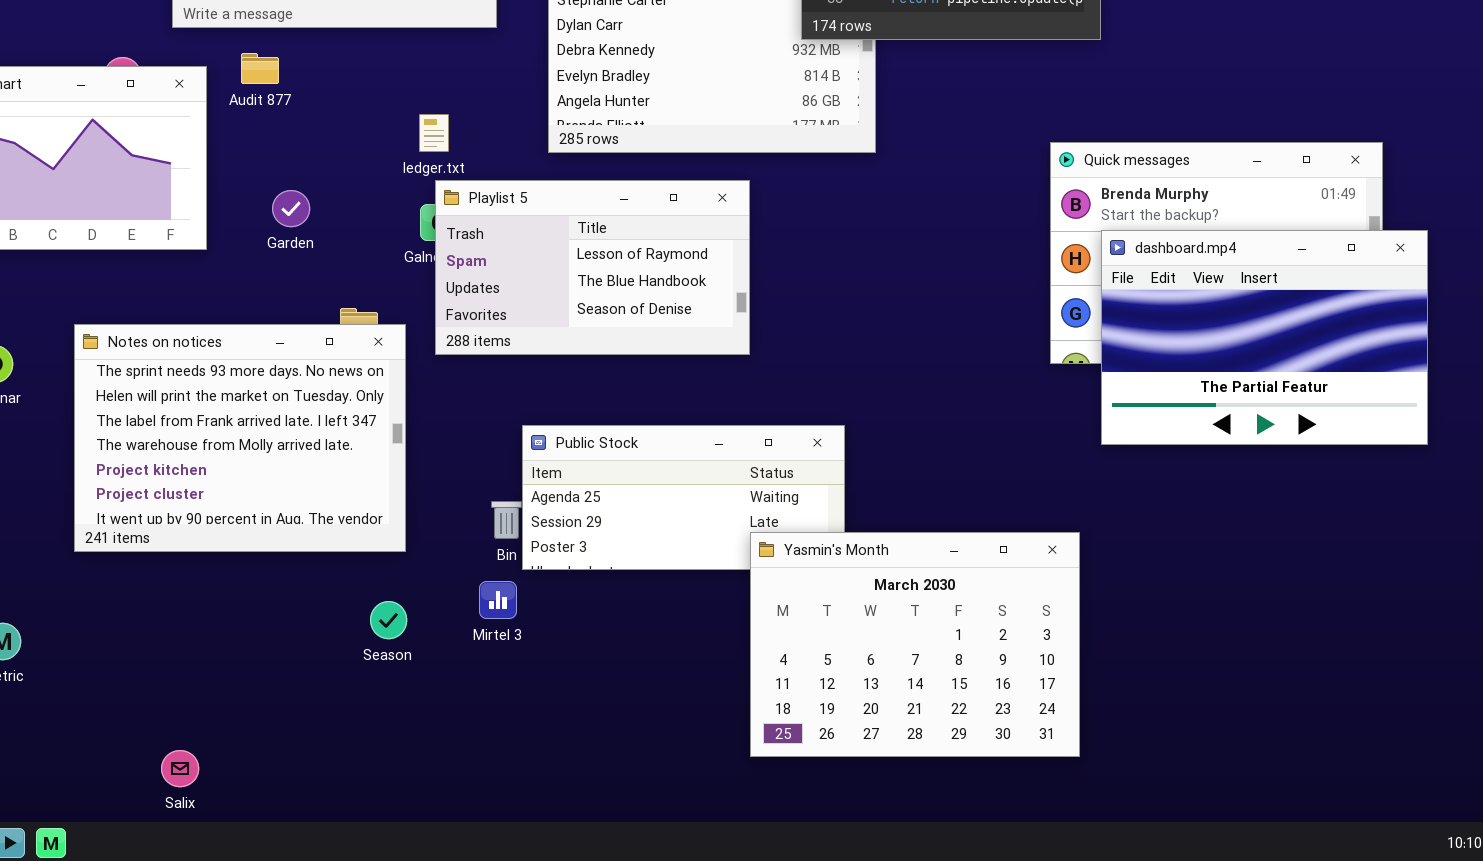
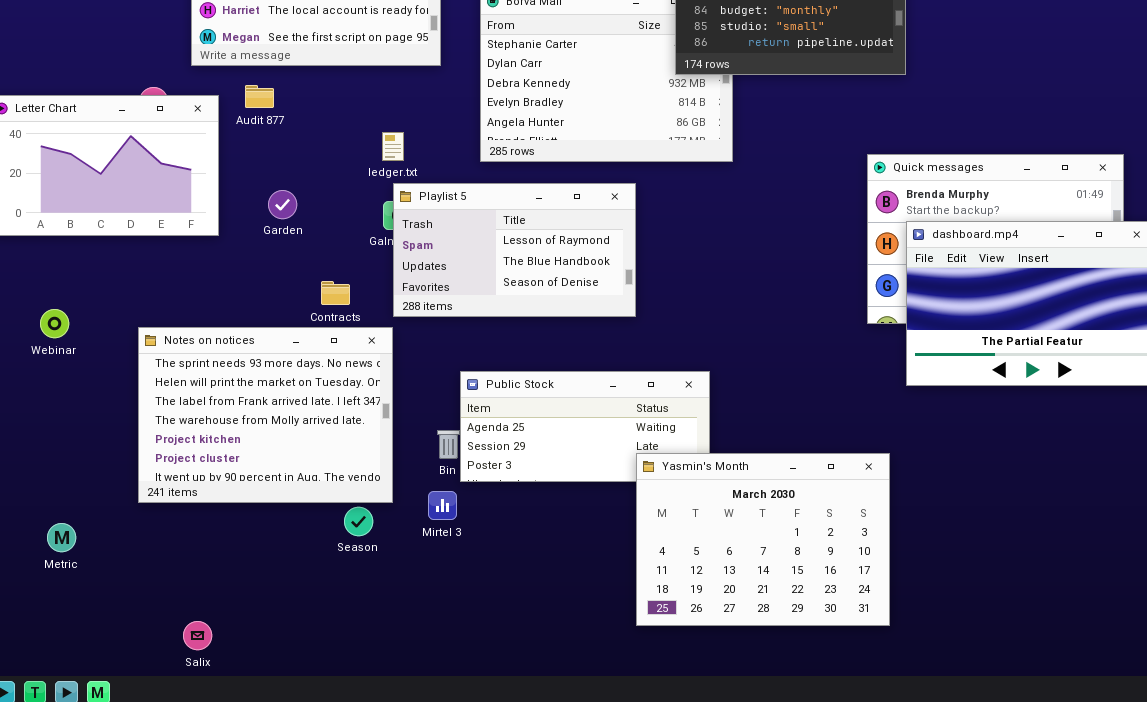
Notes on notices: [74,324,406,552] -> [138,327,393,503], moved

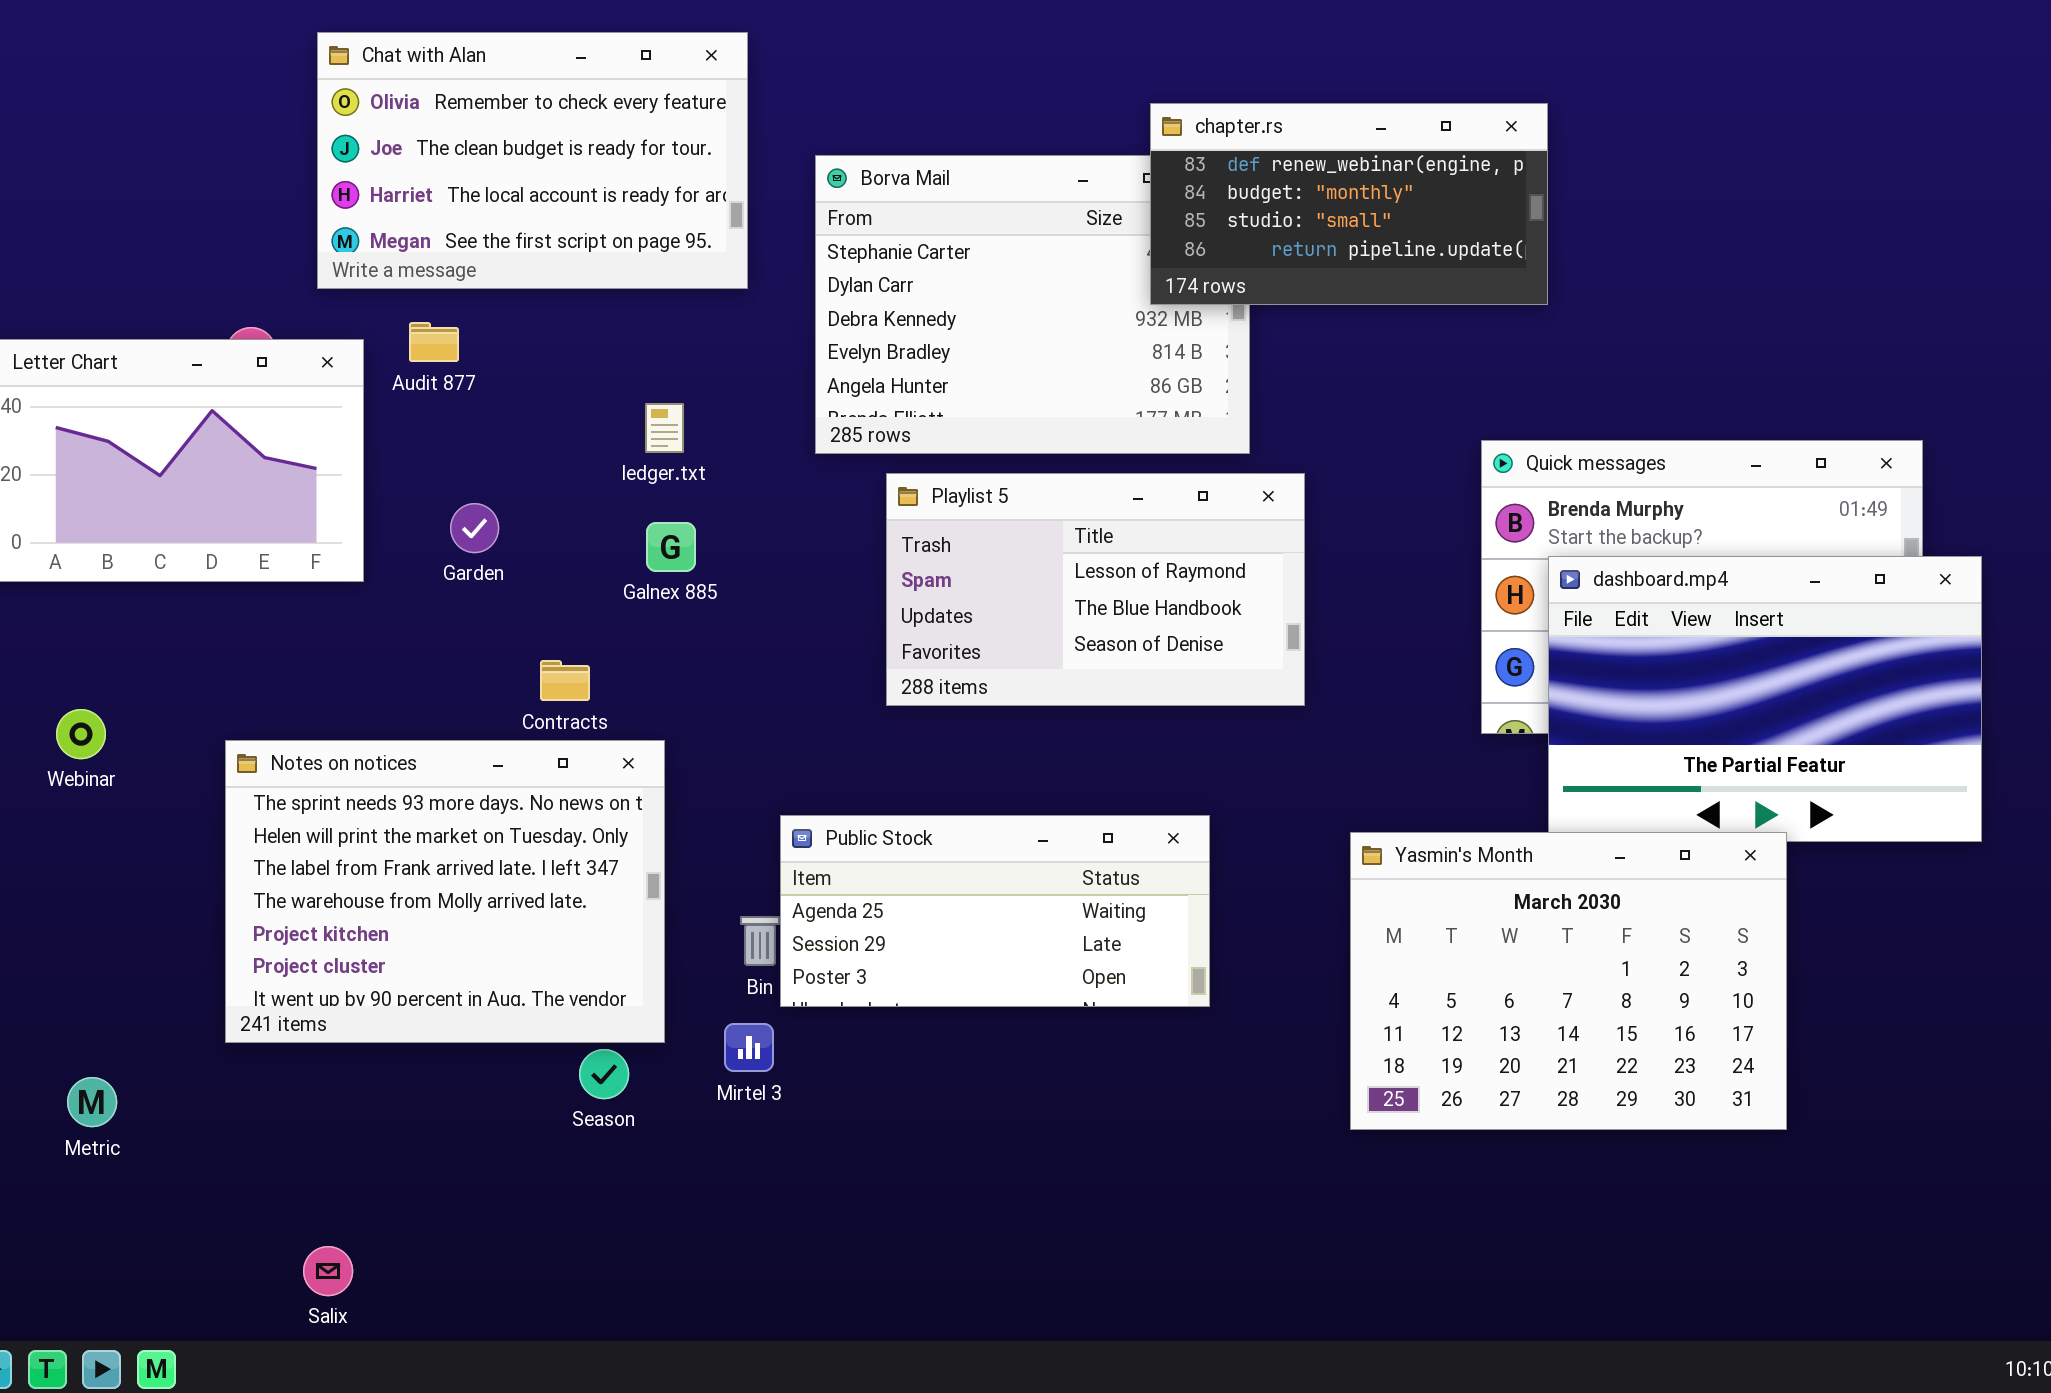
Playlist 5: [393,183,636,317] -> [886,473,1305,706], moved
Yasmin's Month: [636,453,890,626] -> [1350,832,1787,1130], moved

